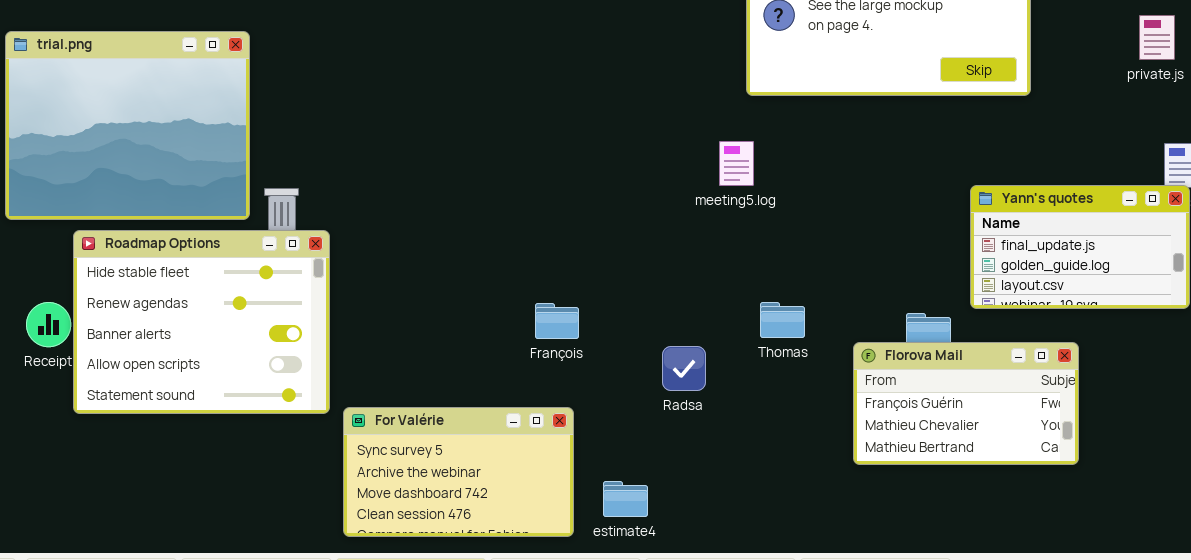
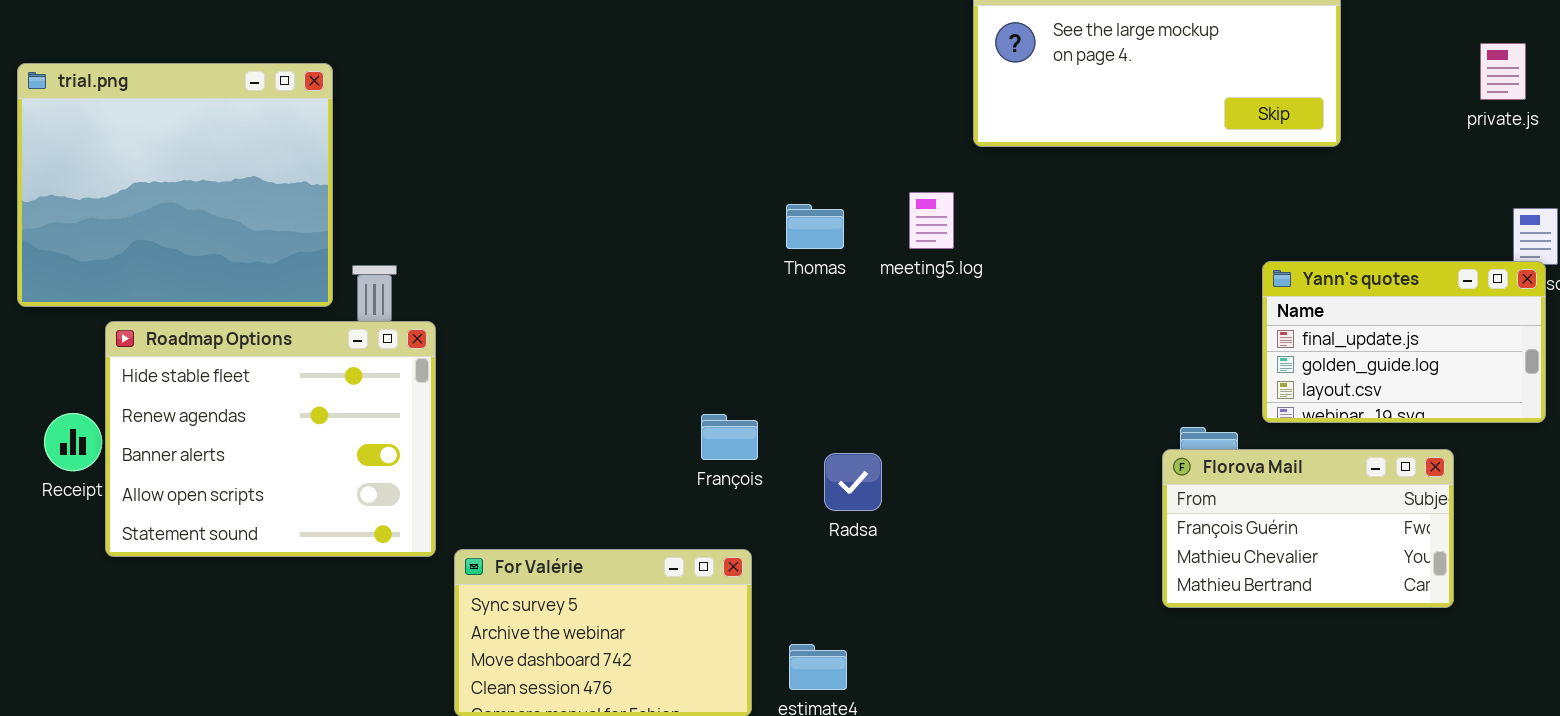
meeting5.log: [719,141,754,186] -> [909,192,954,249], moved
Thomas: [760,302,805,338] -> [786,204,844,249], moved
Florova Mail: [853,342,1079,465] -> [1162,449,1454,608], moved
Radsa: [662,346,706,391] -> [824,453,882,511], moved

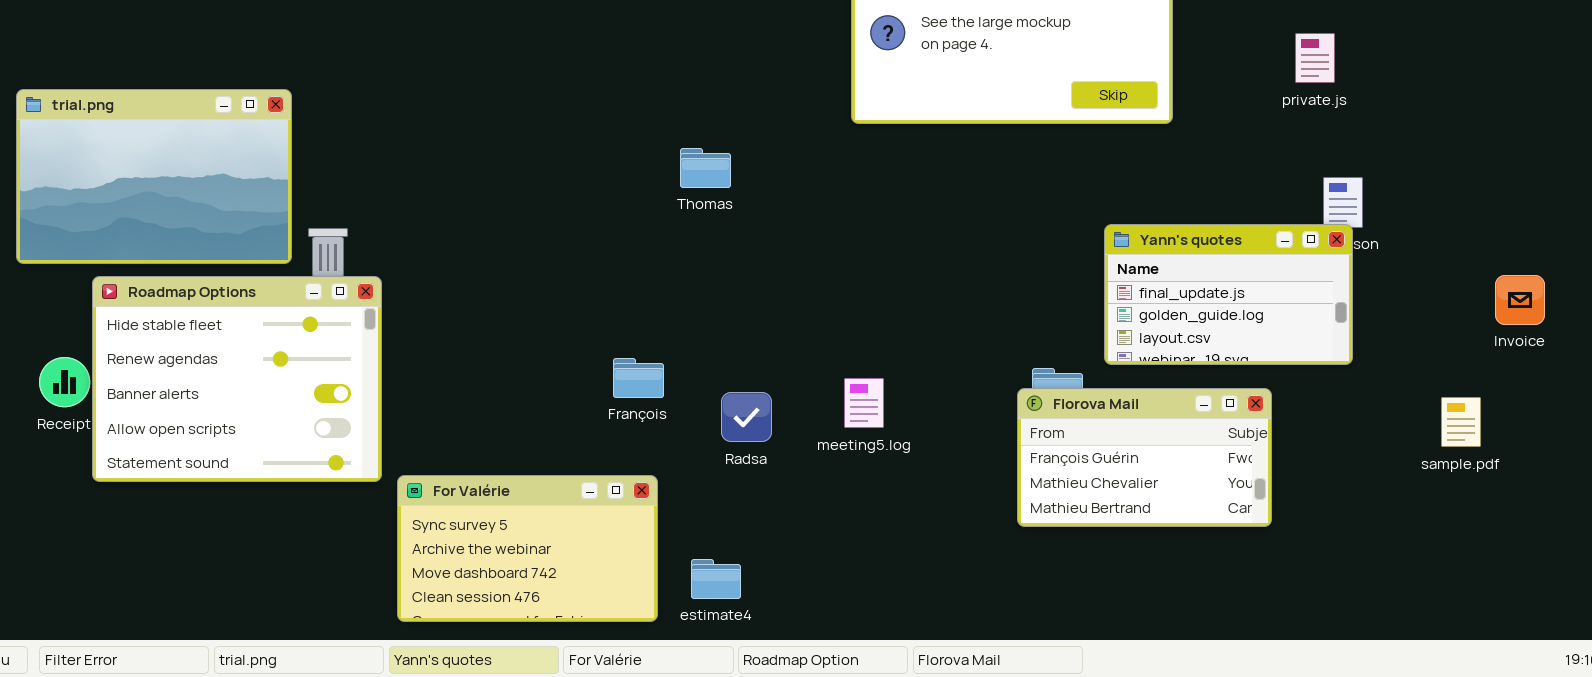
trial.png: [17,63,333,307] -> [16,89,292,264], resized
meeting5.log: [909,192,954,249] -> [844,378,884,428], moved
Thomas: [786,204,844,249] -> [680,148,731,188], moved

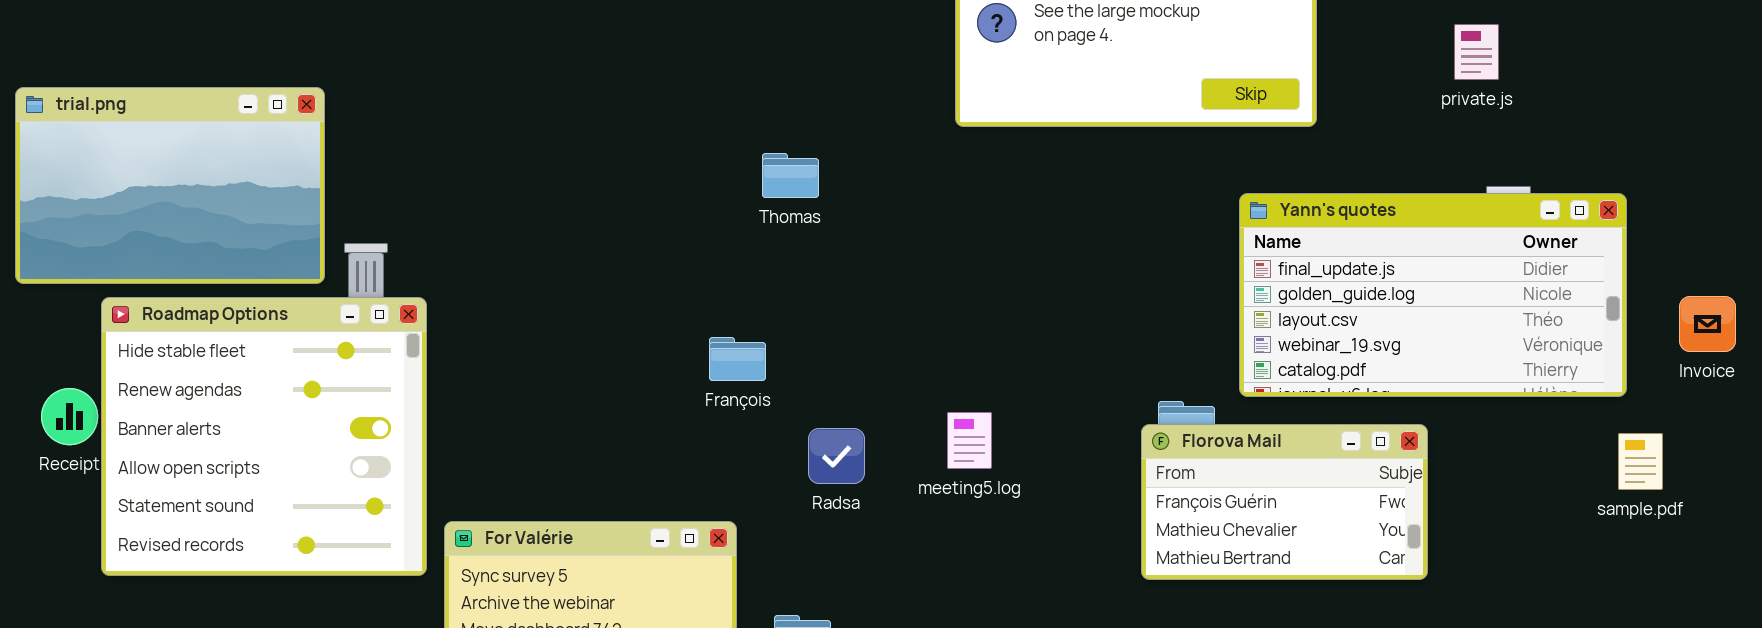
Yann's quotes: [1104,224,1353,365] -> [1239,193,1627,397], resized
Roadmap Options: [92,276,382,482] -> [101,297,427,576], resized
François: [613,358,664,398] -> [709,337,766,381], moved

